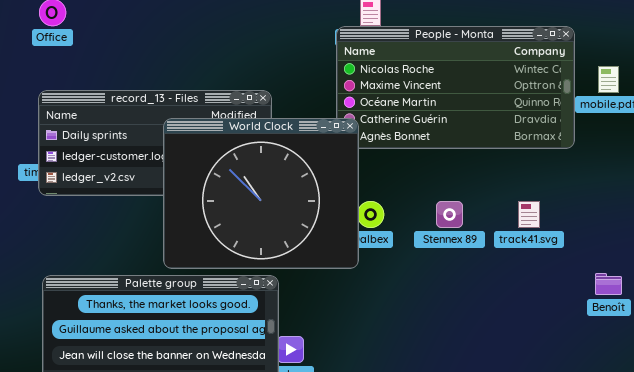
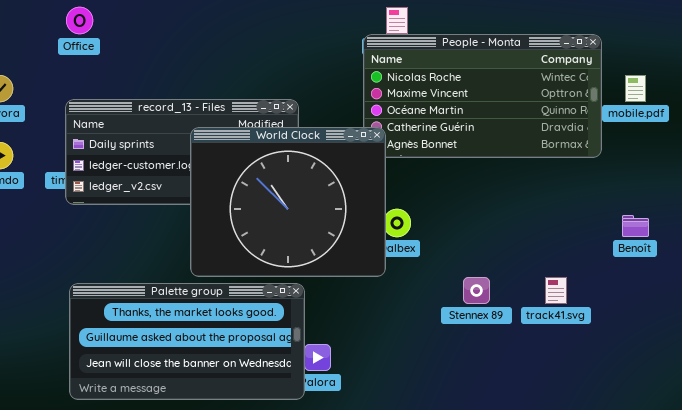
Stennex 89: [436,201,463,228] -> [463,277,490,304], moved
track41.svg: [518,201,540,228] -> [545,277,567,304], moved
Benoît: [595,273,622,295] -> [622,215,649,237], moved

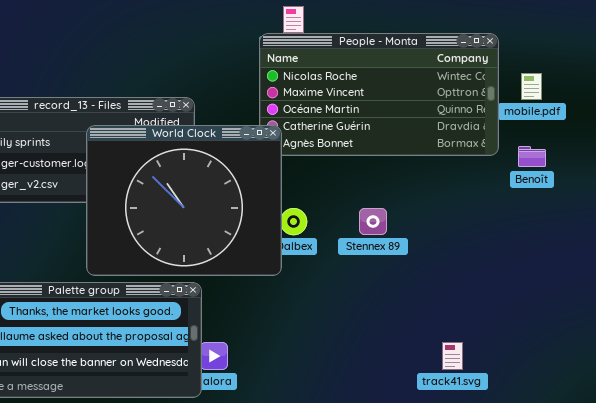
Benoît: [622,215,649,237] -> [518,146,546,167], moved
Stennex 89: [463,277,490,304] -> [359,208,387,235], moved
track41.svg: [545,277,567,304] -> [442,342,463,370], moved

